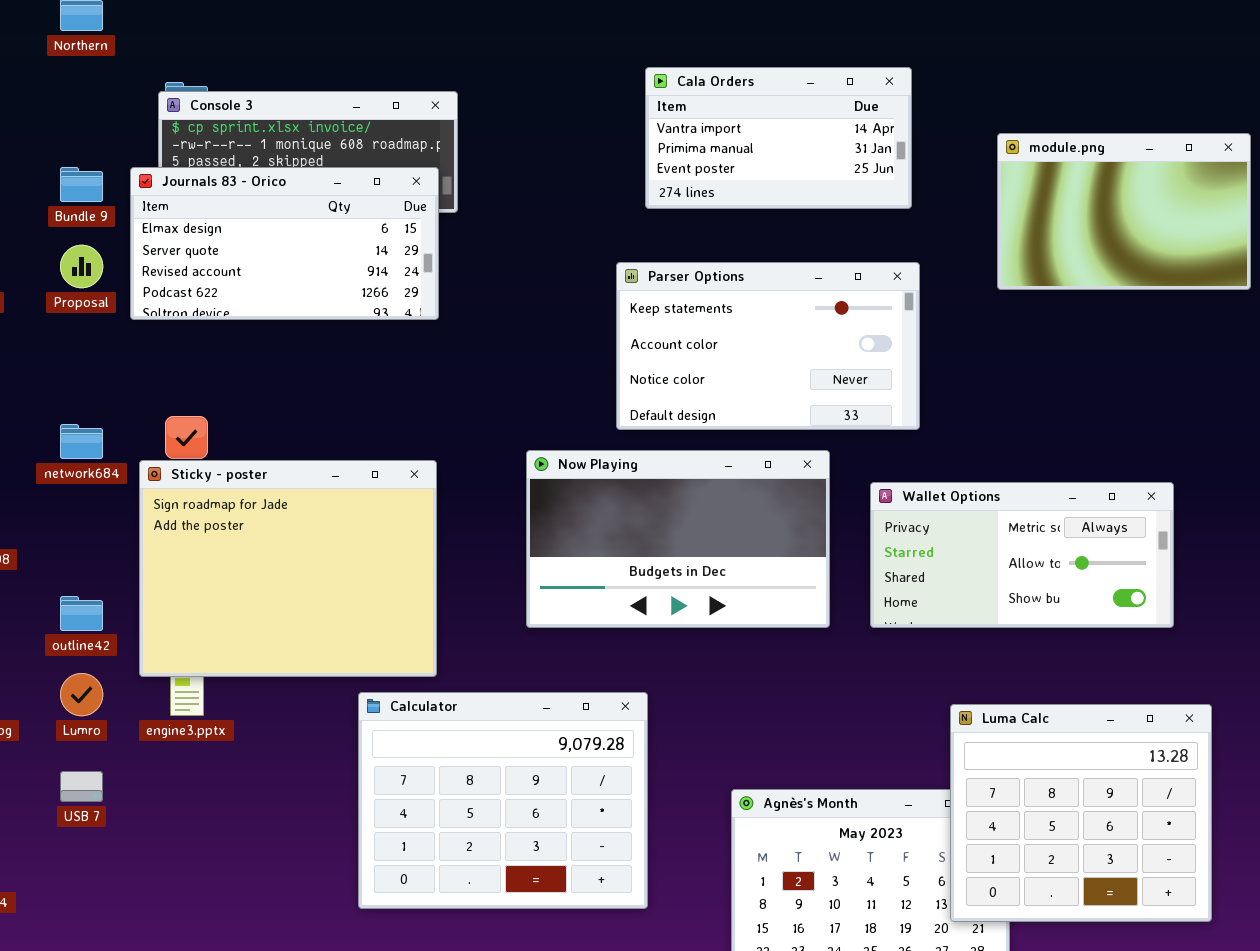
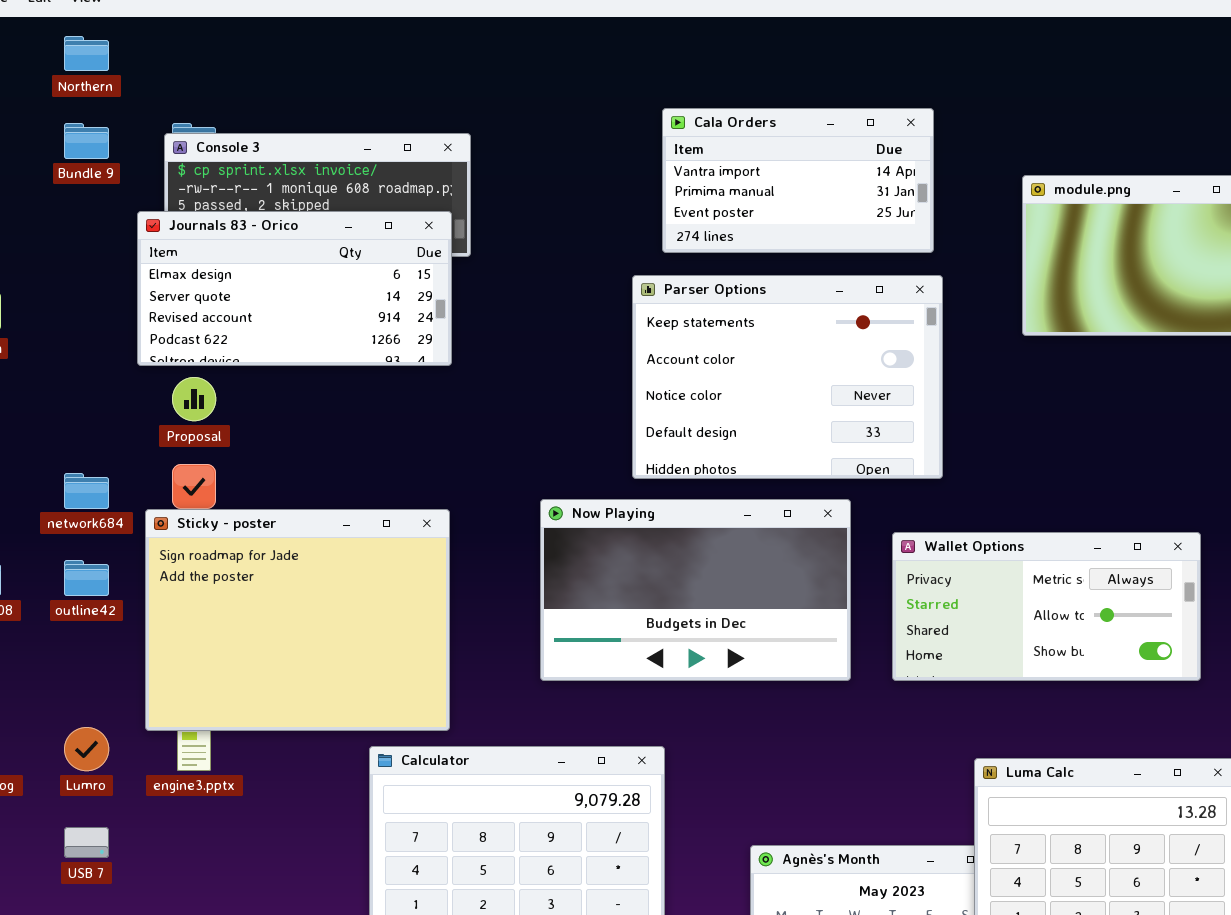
Bundle 9: [60,167,103,202] -> [64,123,109,159], moved
Proposal: [60,245,103,288] -> [172,377,216,421], moved
Parser Options: [616,262,920,430] -> [632,275,943,479], resized
outline42: [60,596,103,631] -> [64,560,109,596], moved

